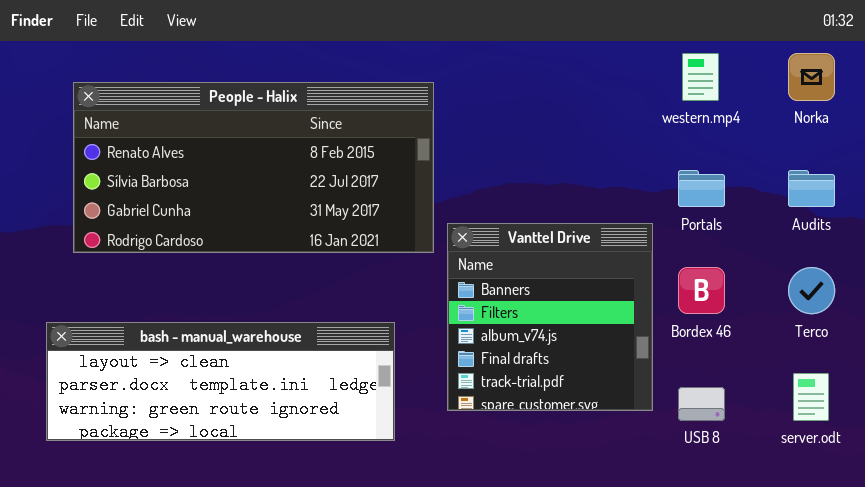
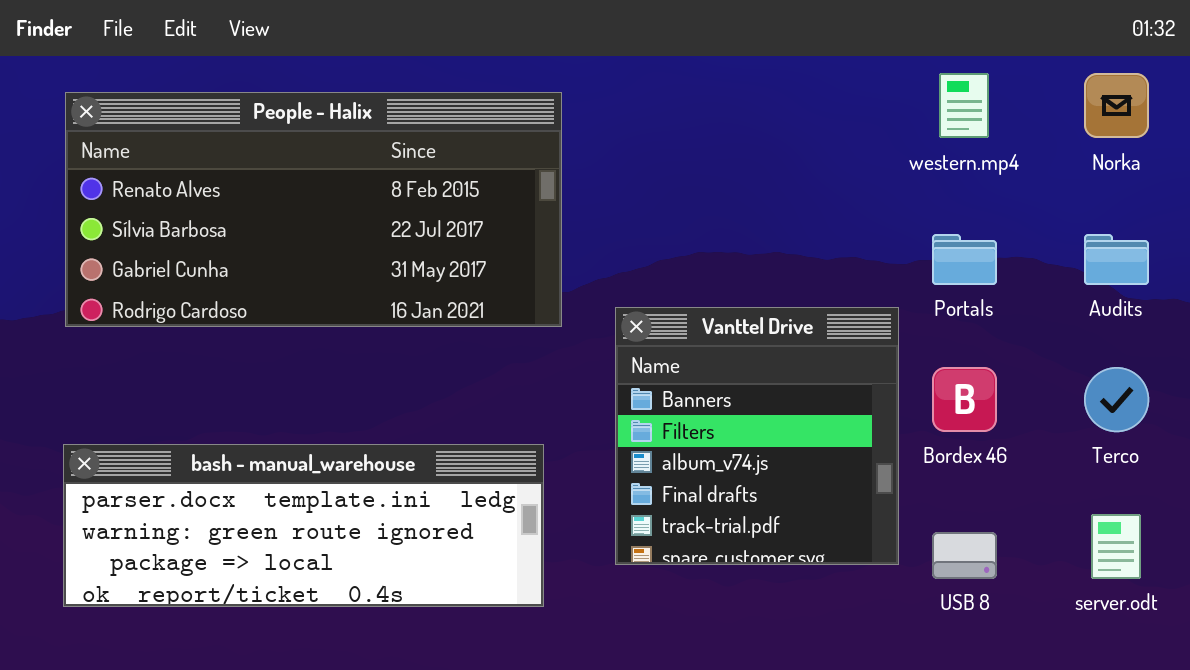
People - Halix: [73,82,434,253] -> [65,92,562,327], moved
bash - manual_warehouse: [46,322,395,441] -> [63,444,544,607], scrolled down 1 row

